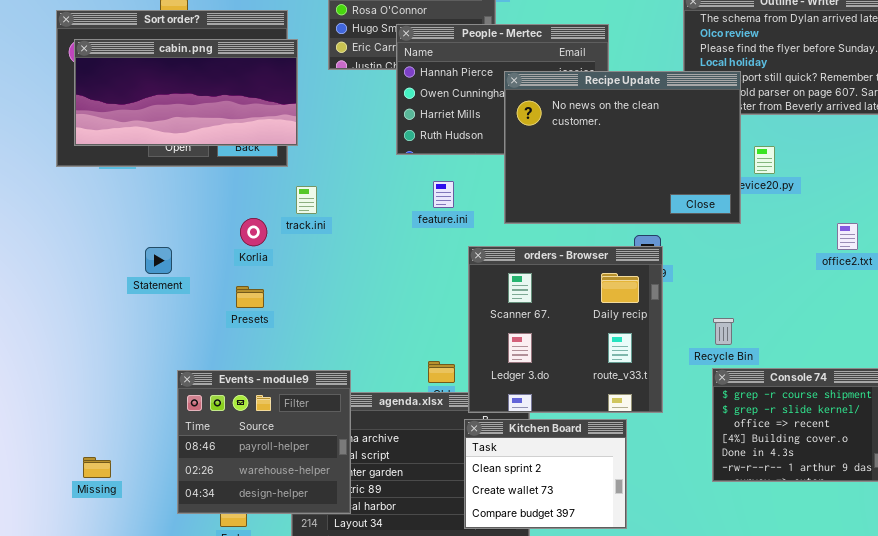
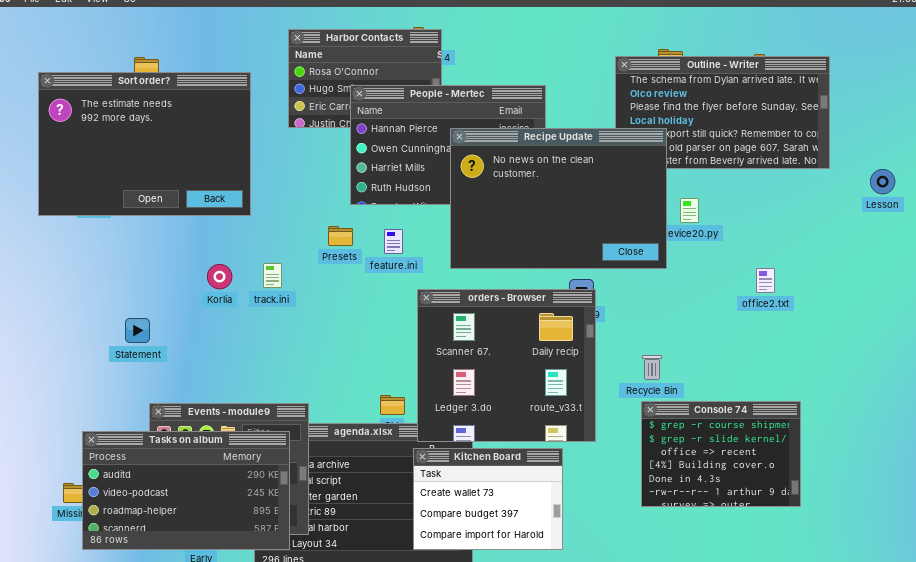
cabin.png: [74,39,298,146] -> none, closed
track.ini: [296,186,317,214] -> [263,263,282,288], moved
Statement: [145,247,172,274] -> [125,318,150,343], moved
Presets: [236,286,264,308] -> [328,226,353,246], moved
Tasks on album: none -> [82,431,290,550], opened
Kitchen Board: [464,419,627,529] -> [413,448,563,550], scrolled down 1 row

